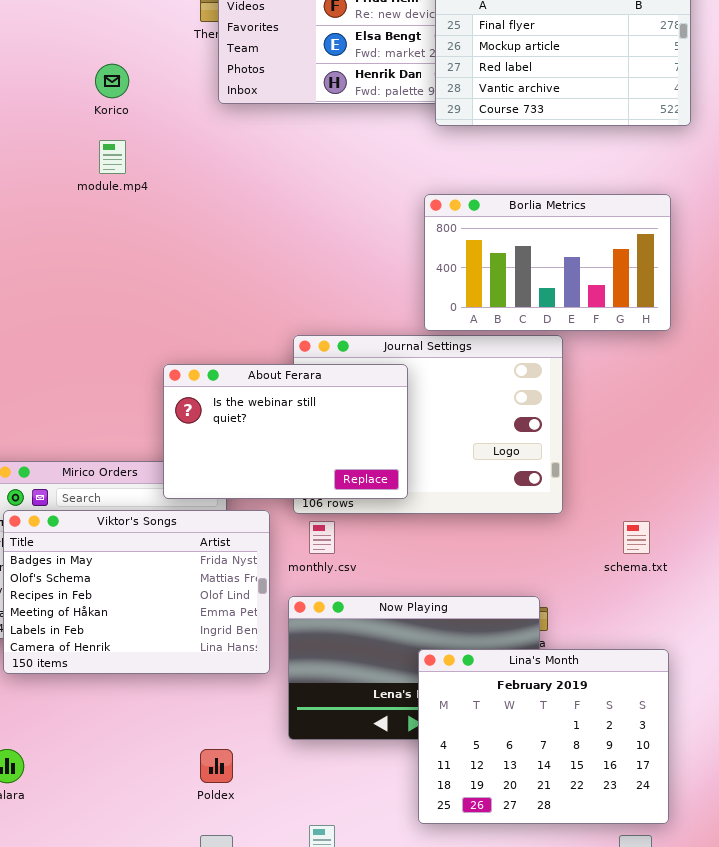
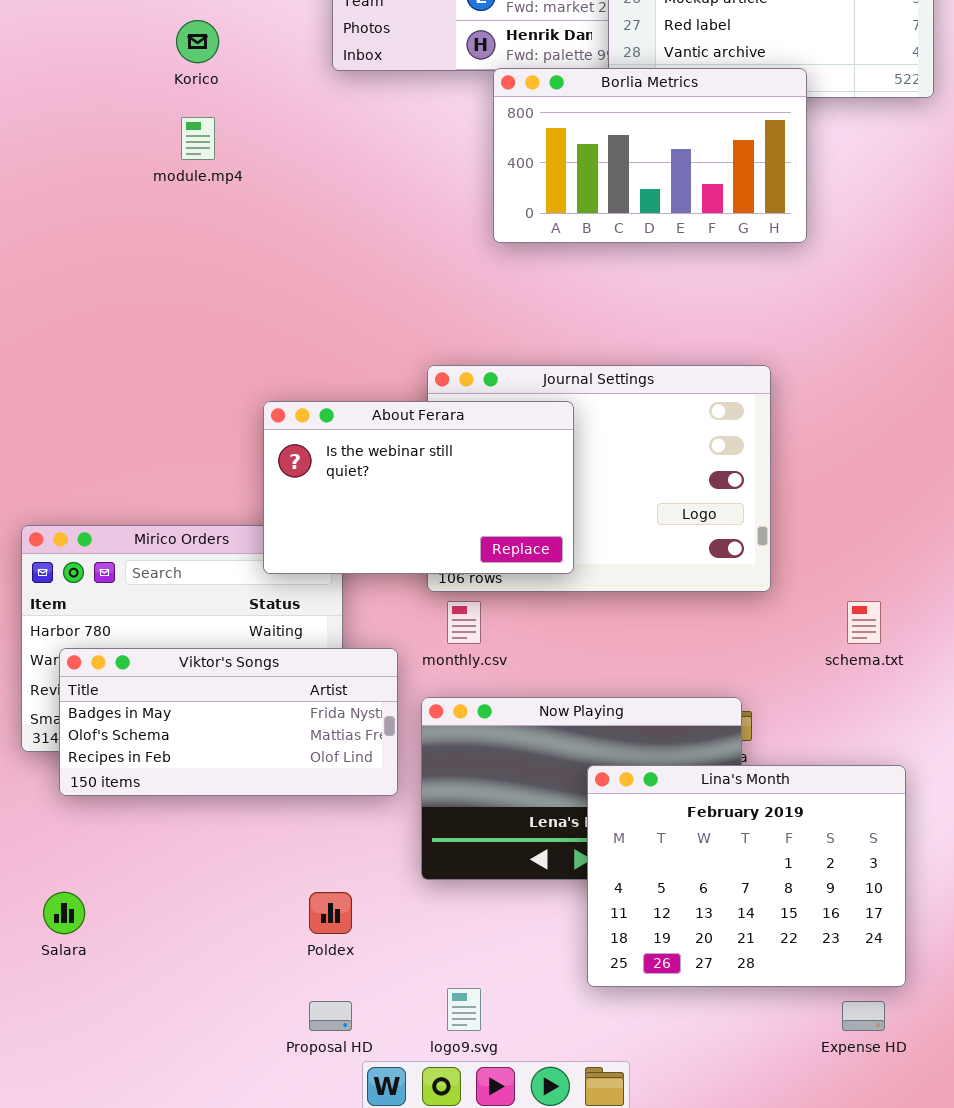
Borlia Metrics: [424,194,671,331] -> [493,68,807,243], moved
Viktor's Songs: [3,510,270,674] -> [59,648,398,796], resized

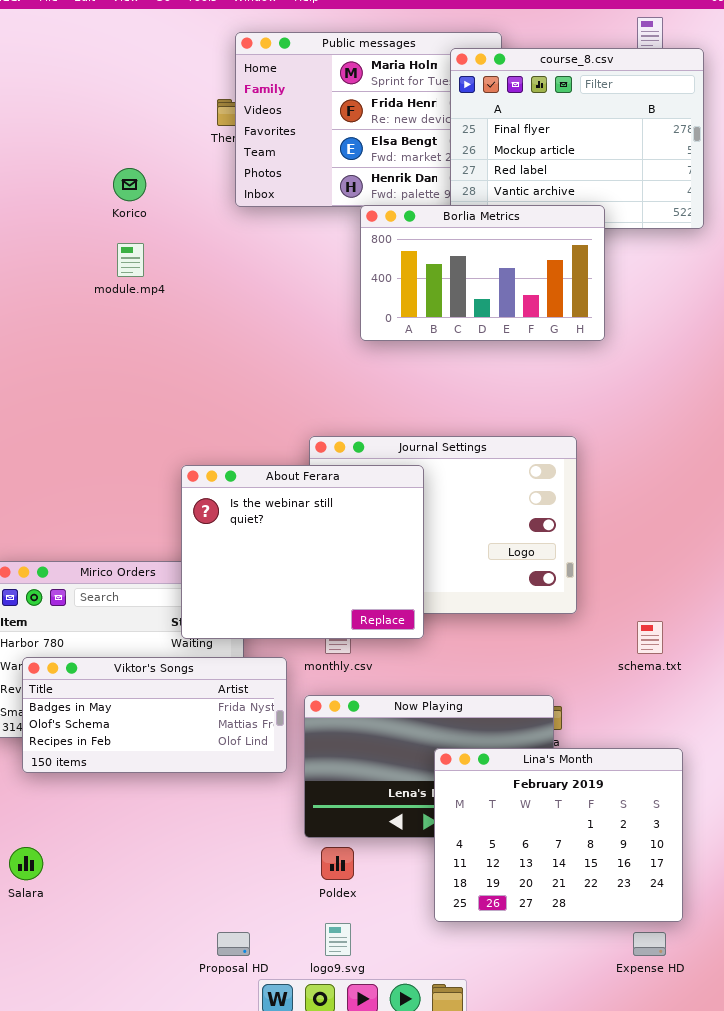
About Ferara: [263,401,574,574] -> [181,465,424,639], resized
Poldex: [309,892,352,934] -> [321,847,354,880], moved

